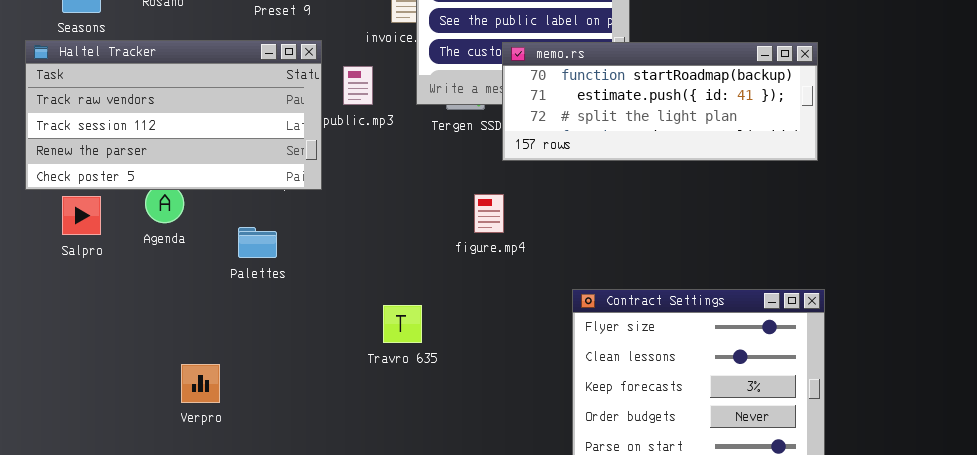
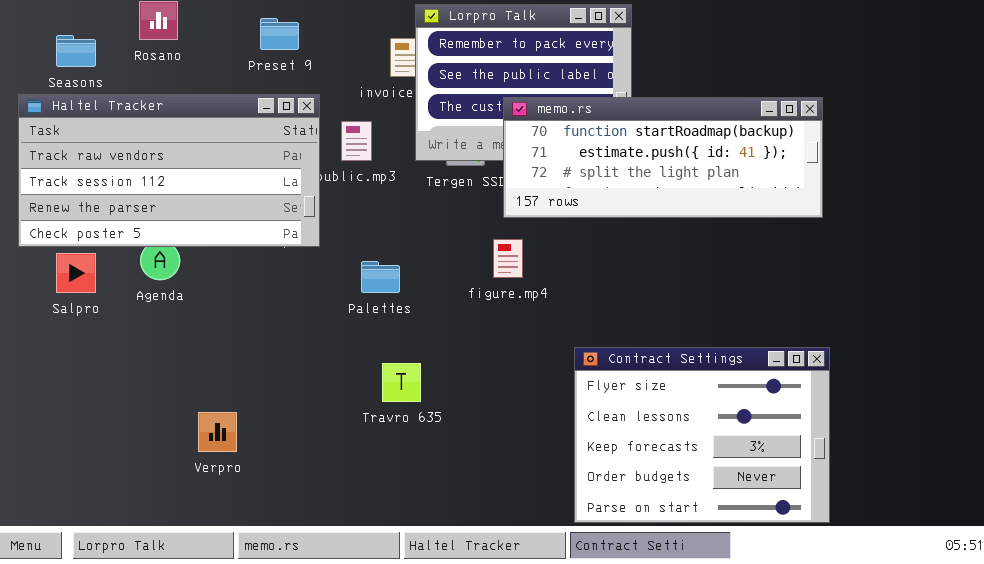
figure.mp4: [474,194,504,233] -> [493,239,523,278], moved
Palettes: [238,227,277,258] -> [361,261,400,293], moved
Verpro: [181,364,220,403] -> [198,412,237,452], moved

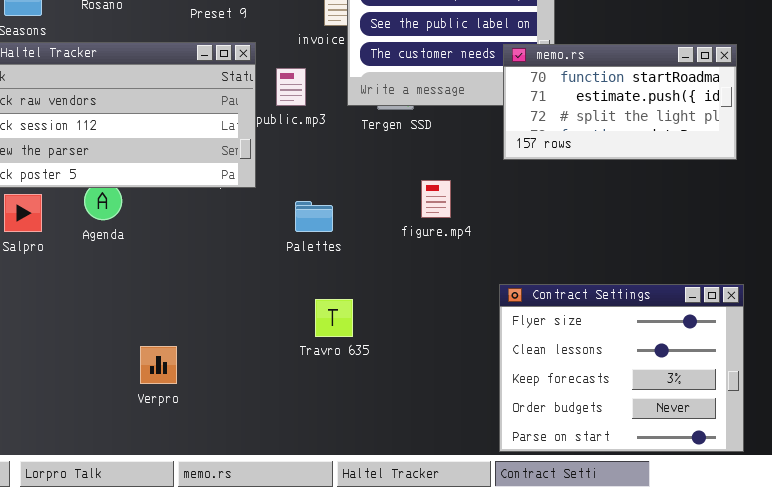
memo.rs: [503,97,823,218] -> [503,44,737,160], resized

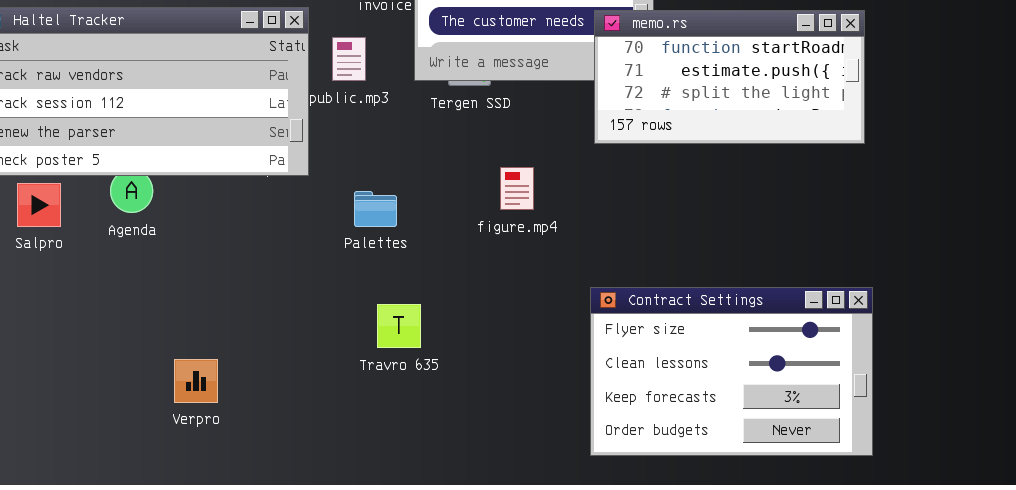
Contract Settings: [499,284,744,452] -> [590,287,873,456], resized

